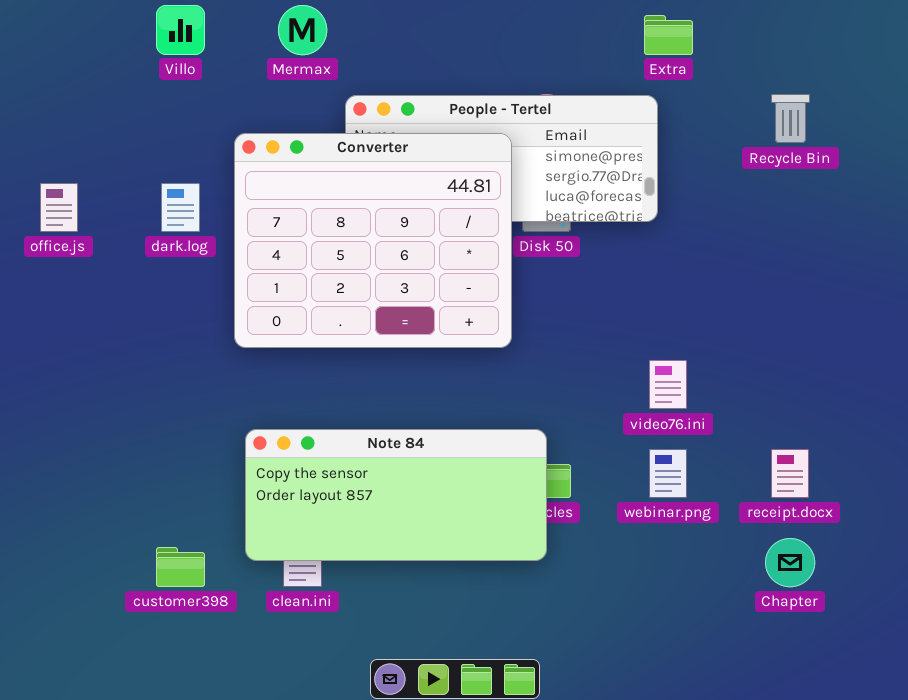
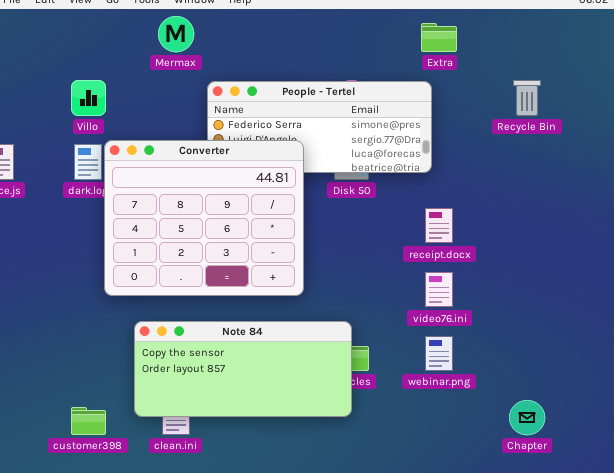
Villo: [156,5,205,55] -> [71,80,106,116], moved
Converter: [234,133,512,348] -> [104,140,304,296], moved
receipt.docx: [771,449,809,498] -> [425,208,453,243], moved

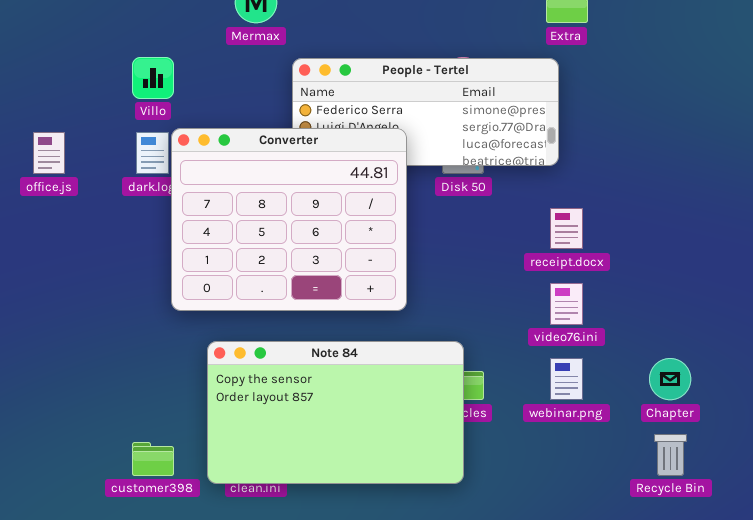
Recycle Bin: [513,80,541,116] -> [654,434,687,476], moved
Note 84: [134,321,352,417] -> [207,341,464,484], resized
Chapter: [509,400,545,435] -> [649,358,691,400], moved

